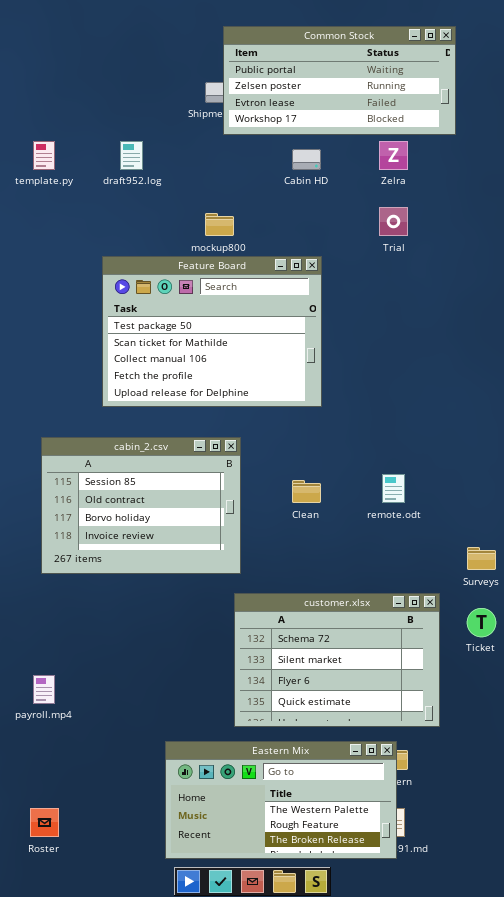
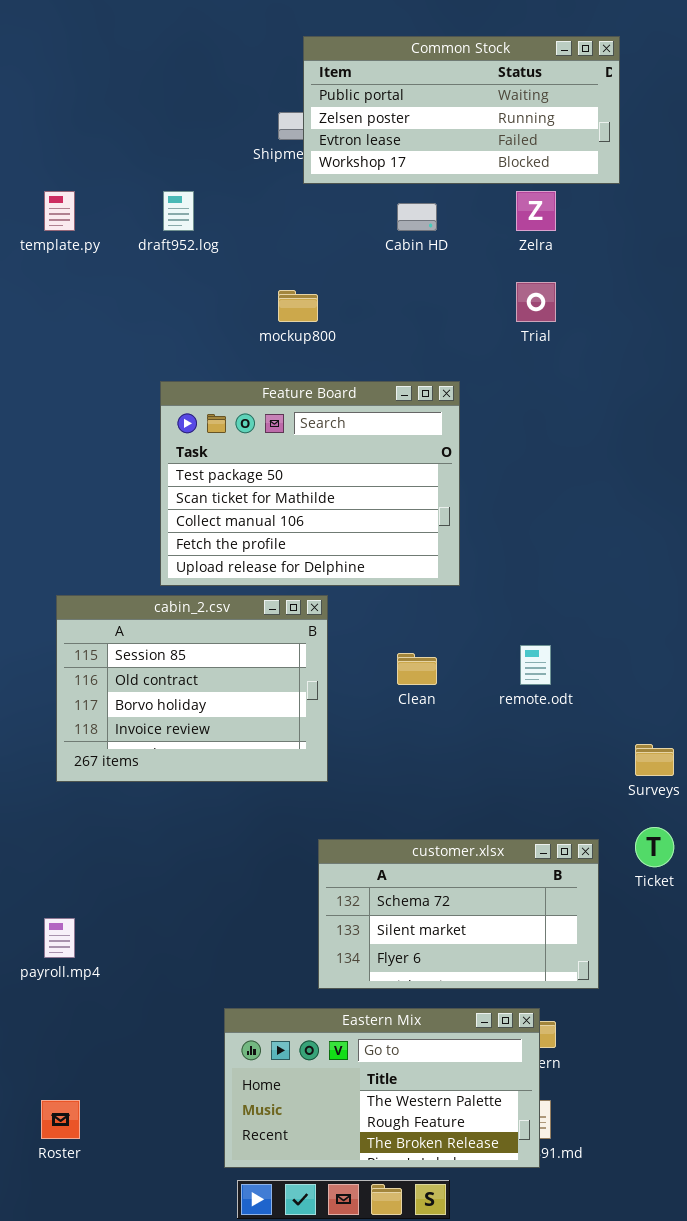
Feature Board: [102,256,322,407] -> [160,381,460,586], moved
customer.xlsx: [234,593,440,727] -> [318,839,599,989], resized

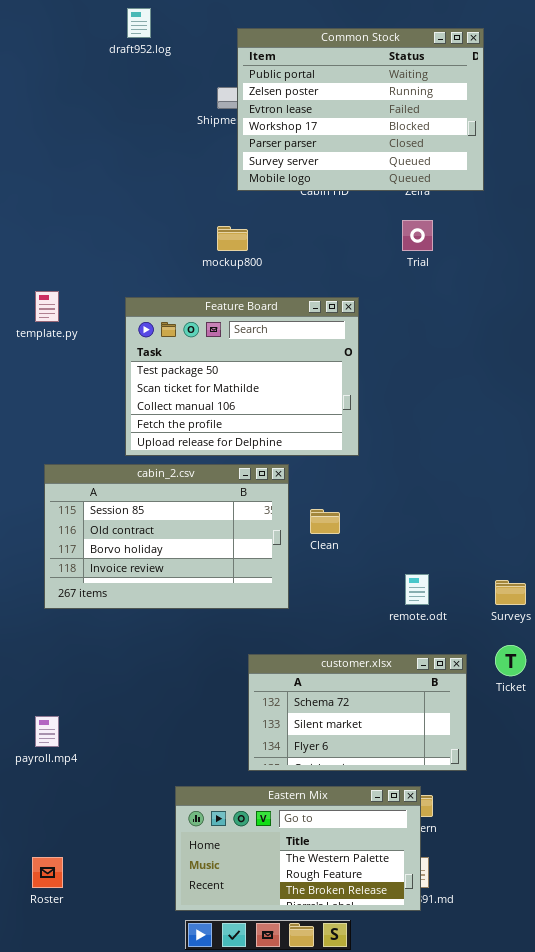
Common Stock: [303,36,620,184] -> [237,28,484,191], resized
template.py: [44,191,75,231] -> [35,291,59,322], moved
draft952.log: [163,191,194,231] -> [127,8,151,38], moved
cabin_2.csv: [56,595,328,782] -> [44,464,289,609], resized
remote.odt: [520,645,551,685] -> [405,574,429,605], moved

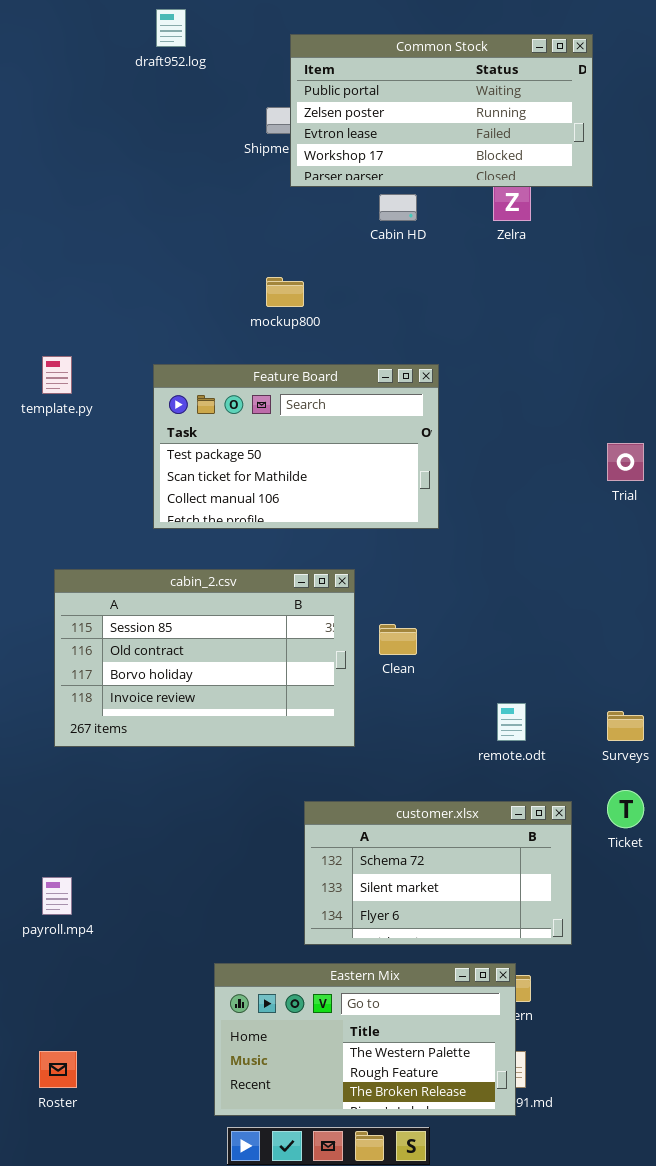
Common Stock: [237,28,484,191] -> [290,34,593,187], resized
Trial: [402,220,433,251] -> [607,443,644,481], moved
Feature Board: [125,297,359,456] -> [153,364,439,529], resized

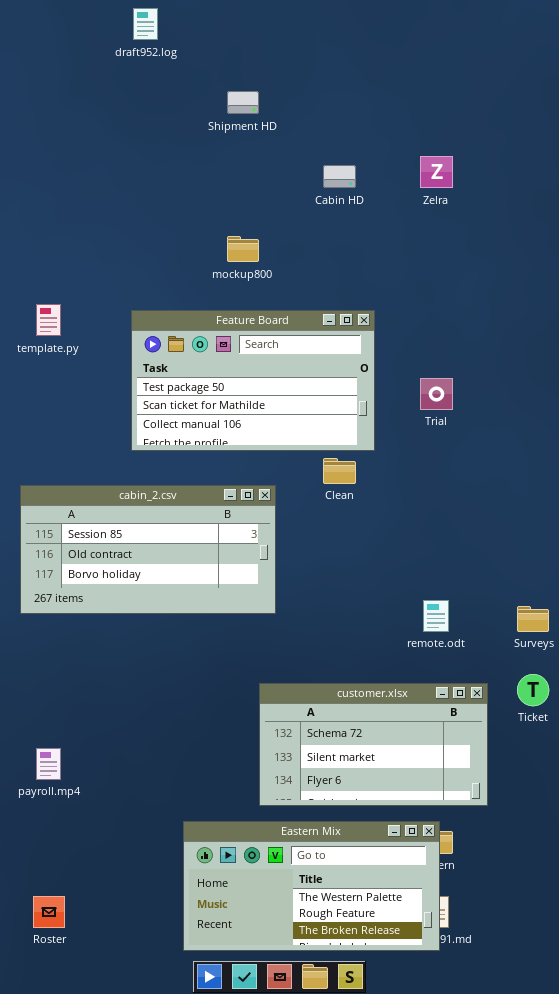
Common Stock: [290,34,593,187] -> none, closed
Trial: [607,443,644,481] -> [420,378,453,410], moved
cabin_2.csv: [54,569,355,747] -> [20,485,276,614], moved, resized
Clean: [379,624,417,655] -> [323,458,356,484], moved

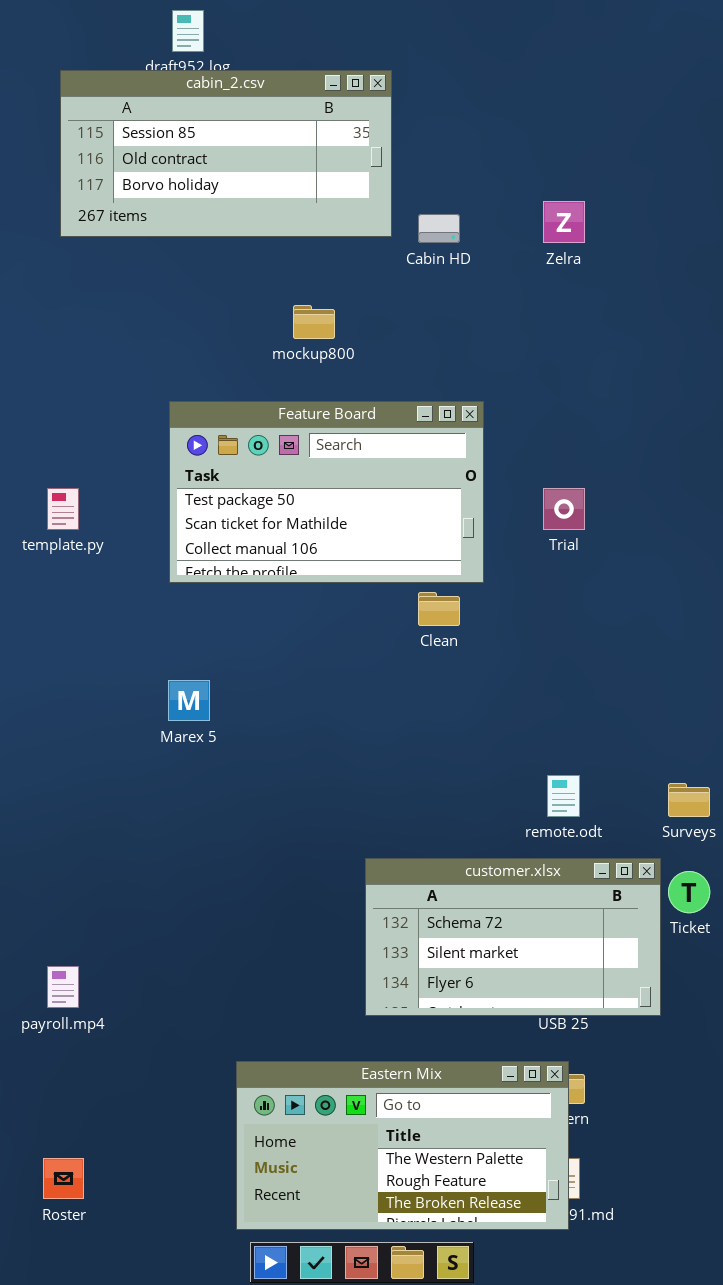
template.py: [36,304,61,336] -> [47,488,79,530], moved
cabin_2.csv: [20,485,276,614] -> [60,70,392,237], moved
customer.xlsx: [259,683,488,806] -> [365,858,661,1016], moved

